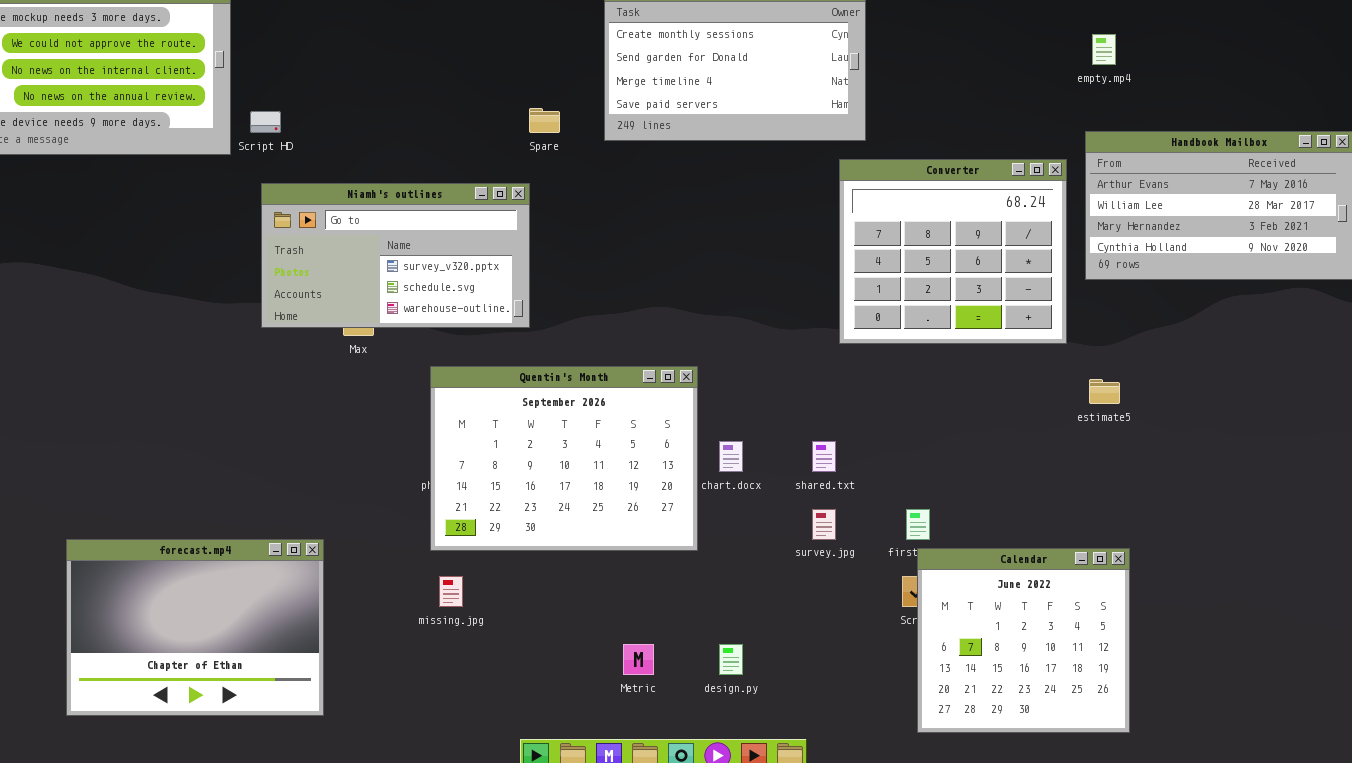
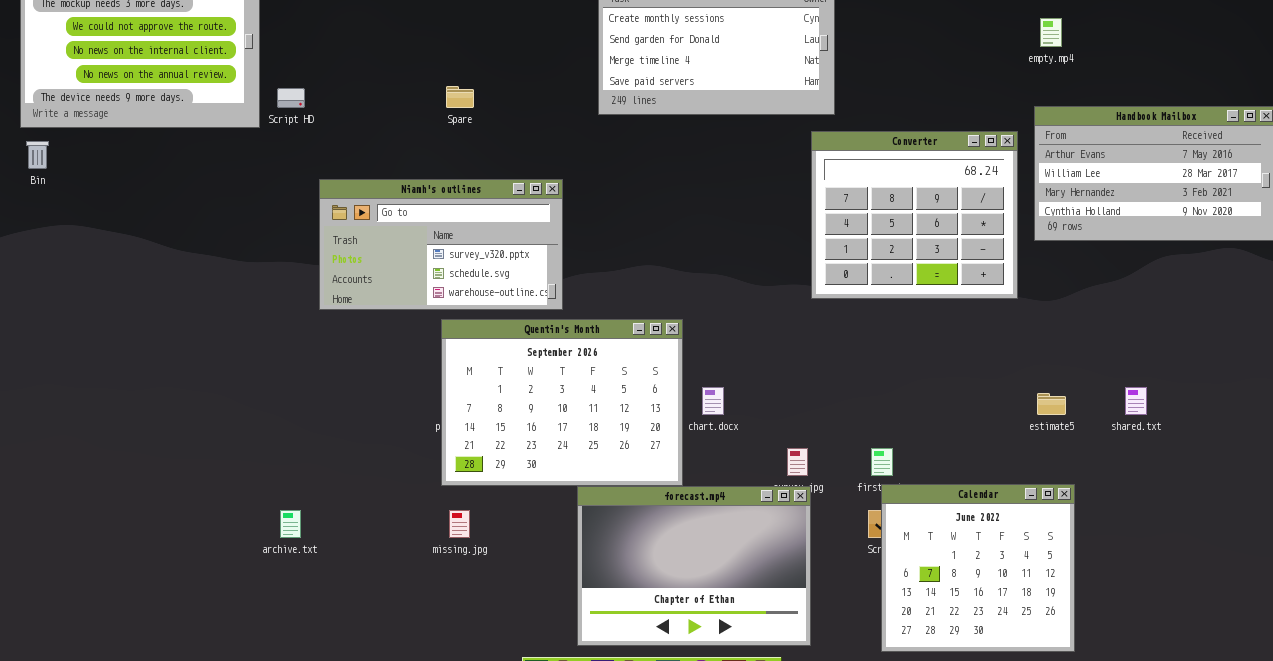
Spare: [529,108,560,133] -> [446,86,474,108], moved
Niamh's outlines: [261,183,530,328] -> [319,179,563,310], moved
estimate5: [1089,379,1120,404] -> [1037,393,1066,415], moved
shared.txt: [812,441,836,472] -> [1125,387,1147,415], moved
forecast.mp4: [66,539,324,716] -> [577,486,811,646], moved

